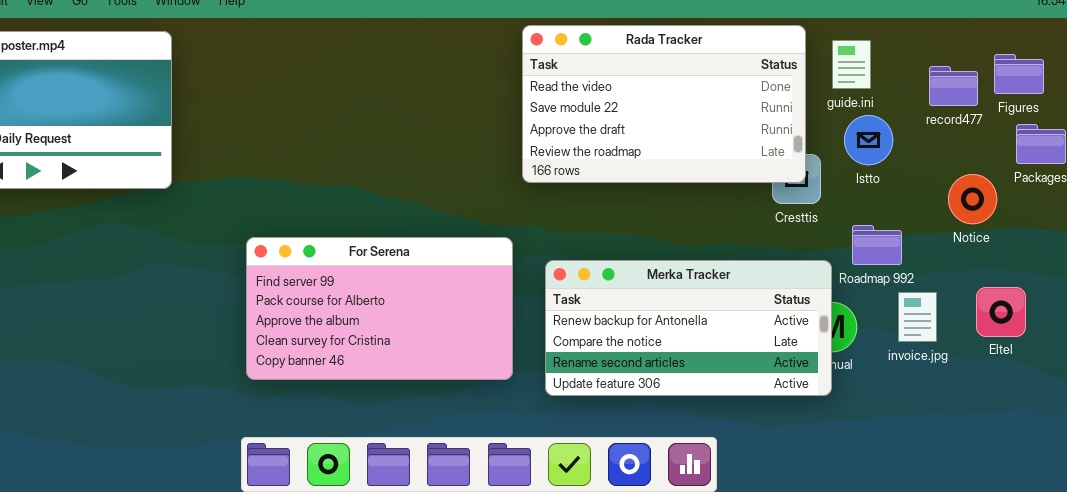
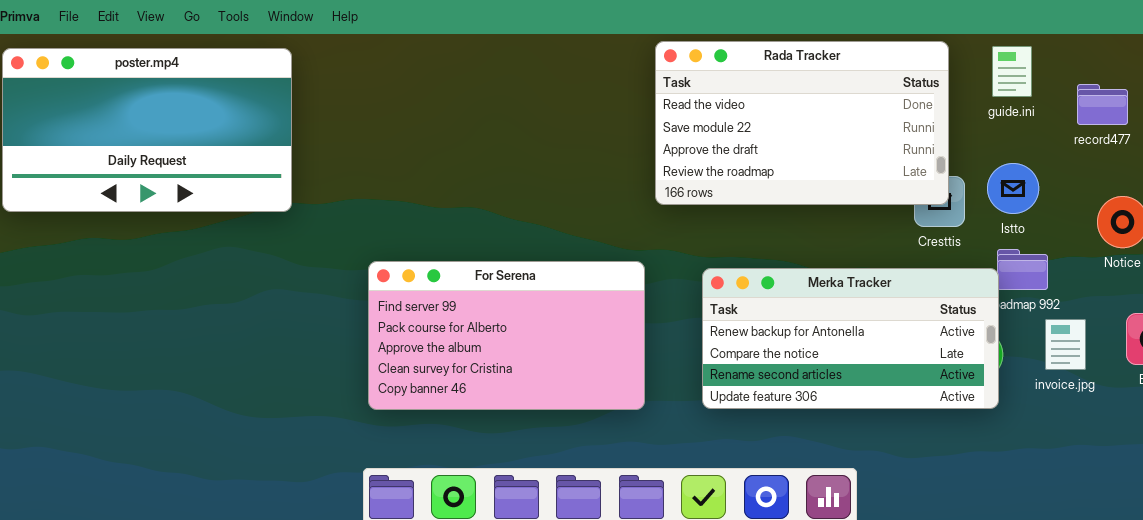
guide.ini: [832,40,871,89] -> [992,46,1032,97], moved
Istto: [844,115,893,165] -> [987,163,1039,214], moved
Merka Tracker: [545,260,832,396] -> [702,268,999,409], moved

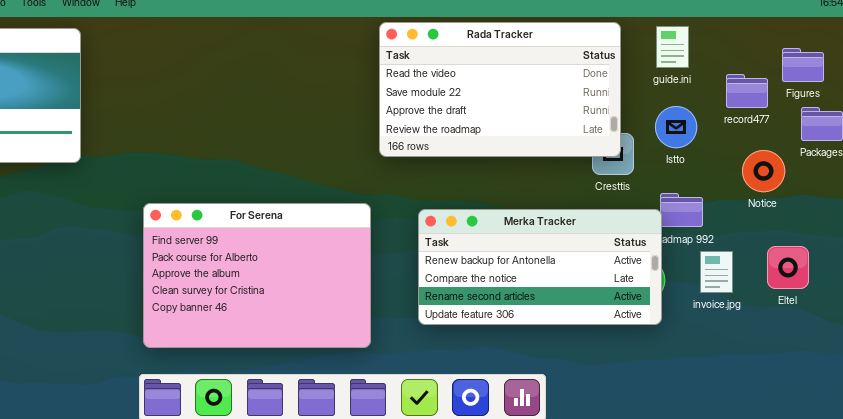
record477: [1077,84,1128,125] -> [726,74,768,108], moved
Istto: [987,163,1039,214] -> [655,106,697,148], moved
For Serena: [368,261,645,410] -> [143,203,371,348], resized

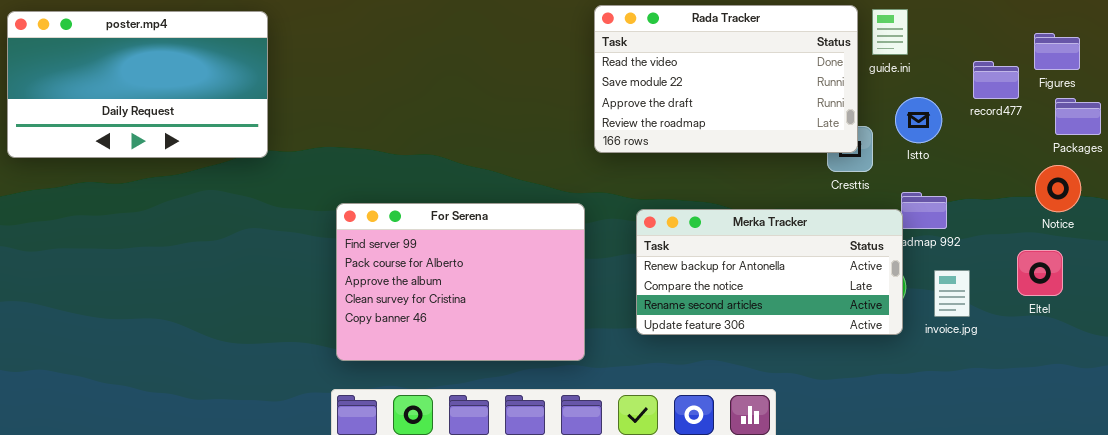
guide.ini: [656,26,689,68] -> [872,9,908,55], moved
Notice: [742,150,785,192] -> [1035,165,1081,212], moved
invoice.jpg: [700,251,733,293] -> [934,270,970,317], moved

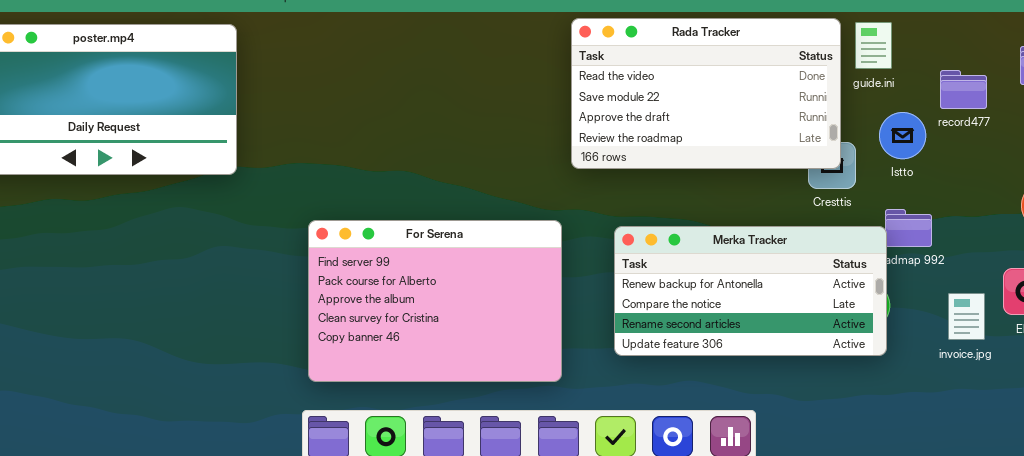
record477: [973,61,1019,99] -> [940,70,987,109], moved
invoice.jpg: [934,270,970,317] -> [948,293,985,340], moved

